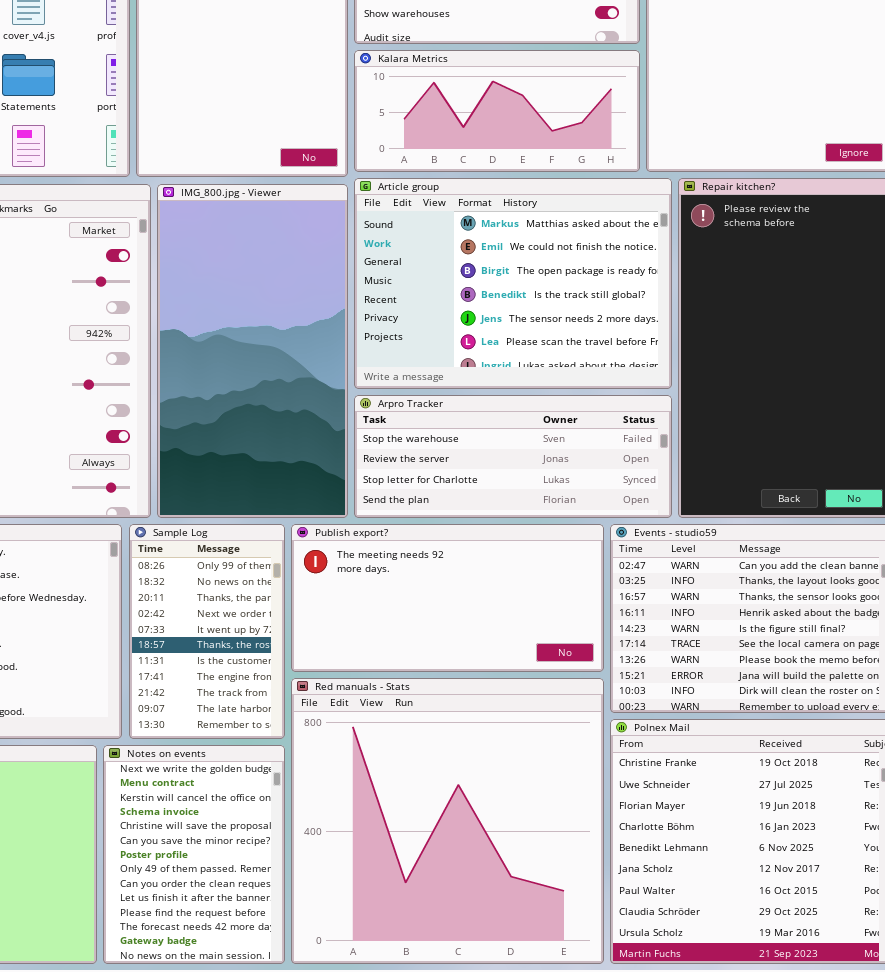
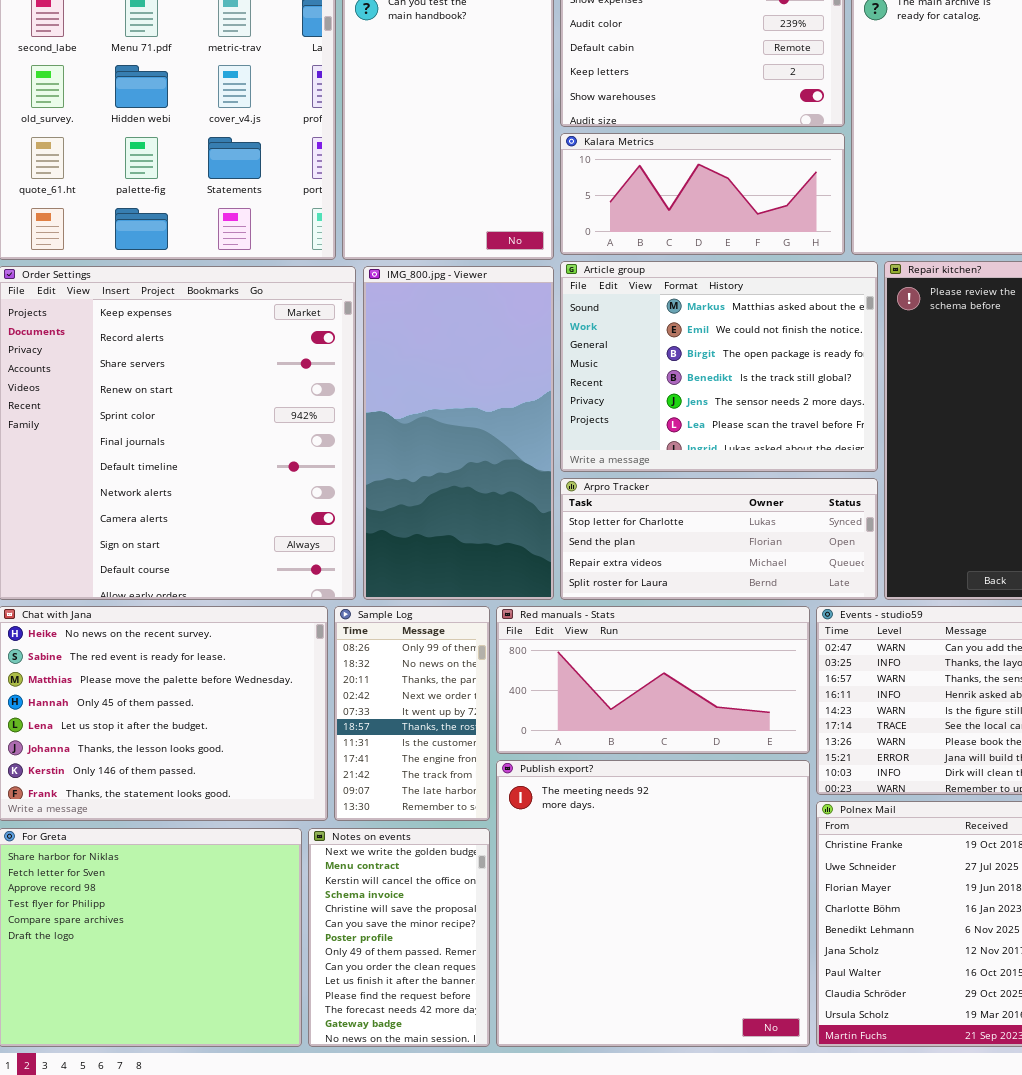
Arpro Tracker: [354,395,672,518] -> [560,478,878,600], scrolled down 2 rows
Publish export?: [291,524,604,672] -> [496,760,810,1047], moved, resized
Red manuals - Stats: [291,678,604,964] -> [496,606,810,754], moved, resized

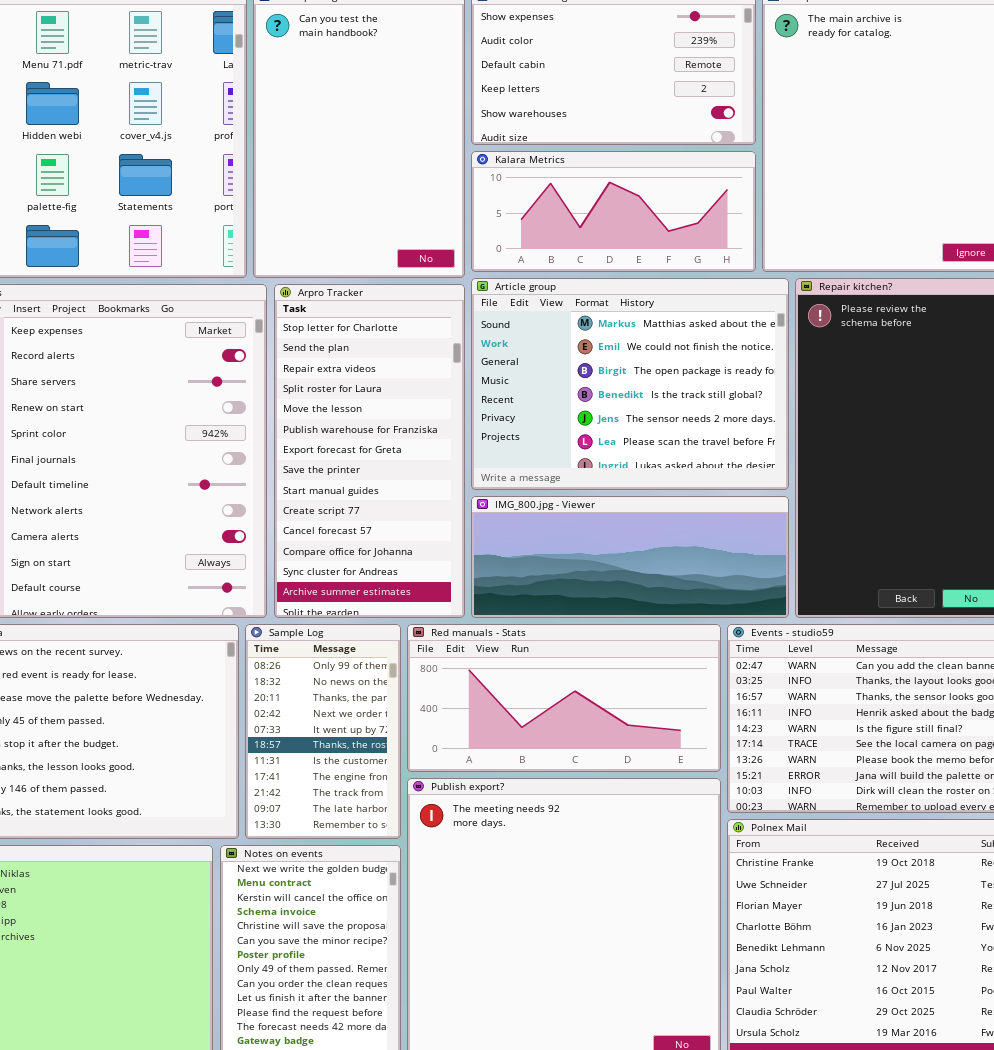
IMG_800.jpg - Viewer: [363,266,554,600] -> [471,496,789,618], moved, resized
Arpro Tracker: [560,478,878,600] -> [274,284,465,618], moved, resized

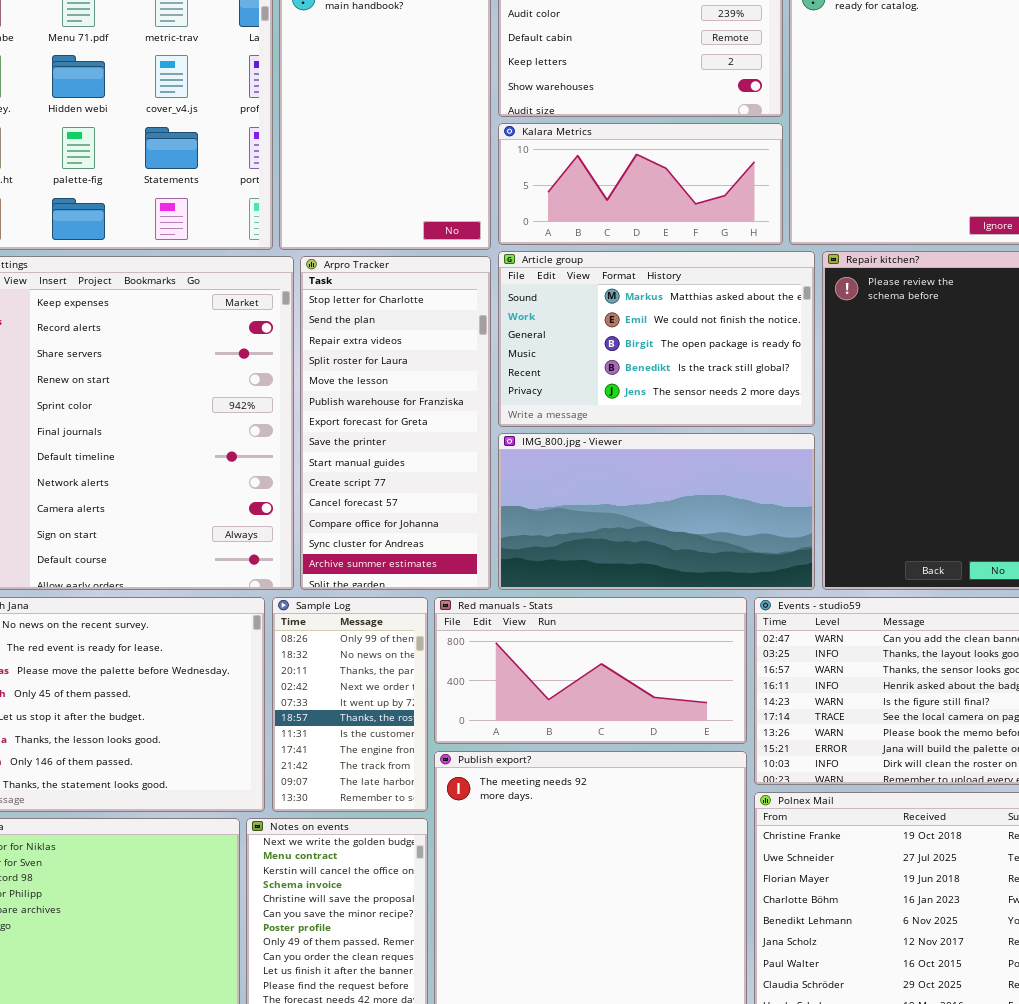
Article group: [471,278,789,490] -> [498,251,815,427], resized
IMG_800.jpg - Viewer: [471,496,789,618] -> [498,433,815,590], resized

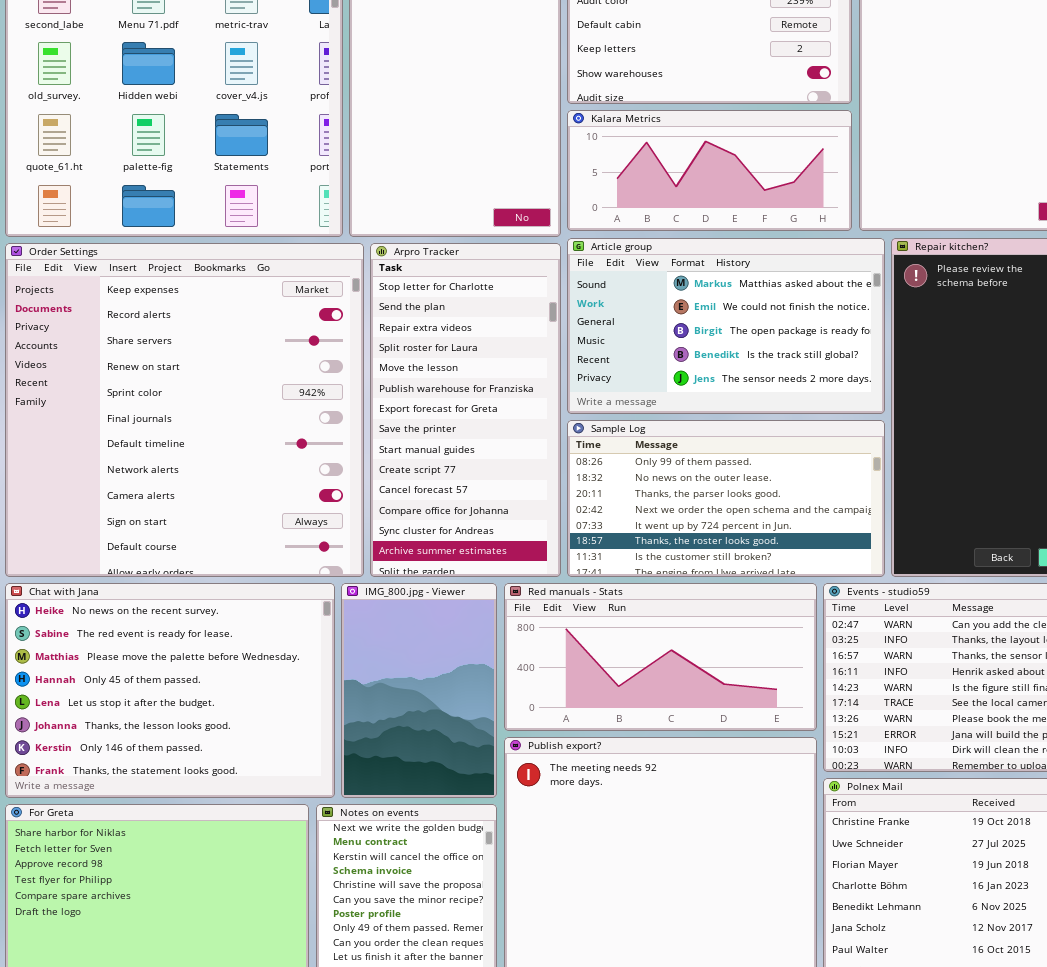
IMG_800.jpg - Viewer: [498,433,815,590] -> [341,583,497,798], moved, resized
Sample Log: [272,597,428,812] -> [567,420,885,577], moved, resized

